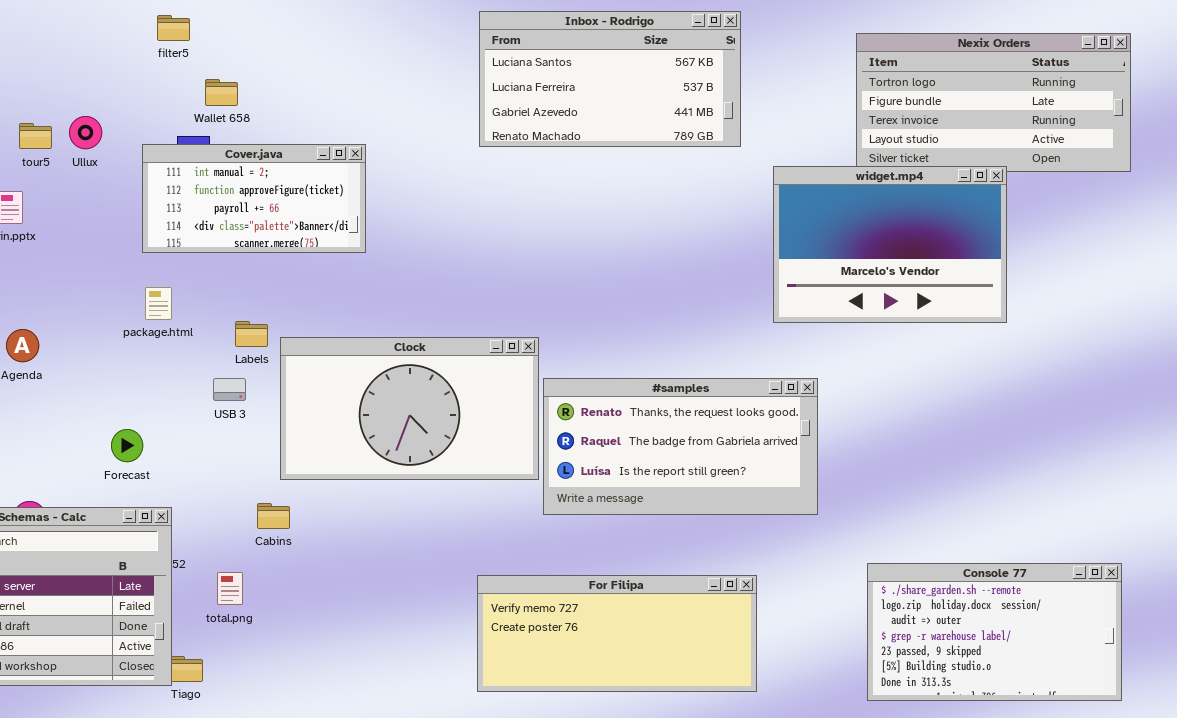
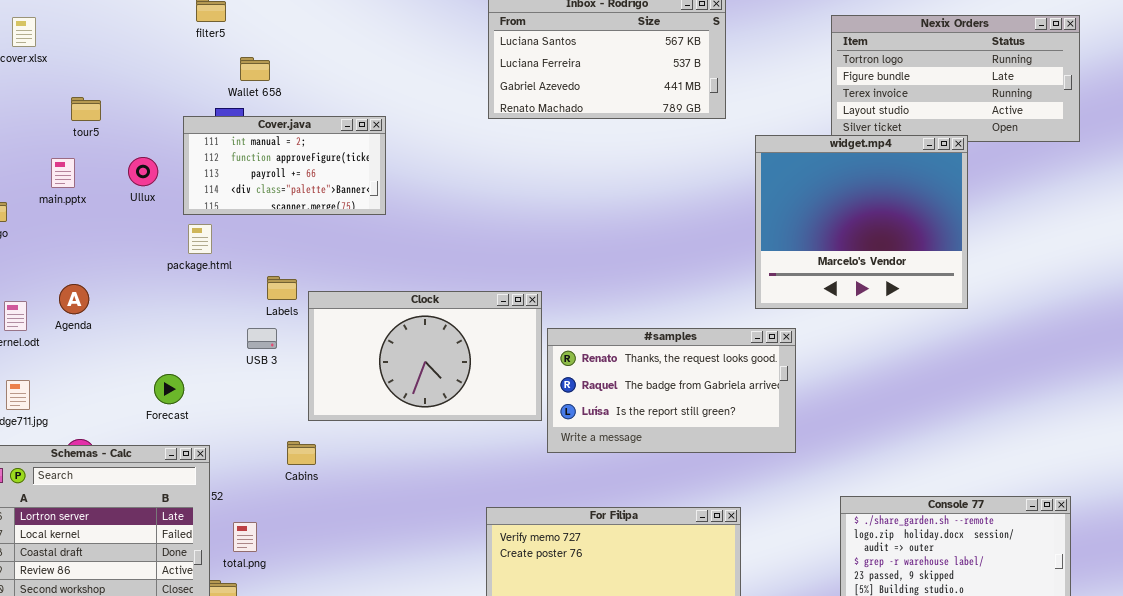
Ullux: [69,116,102,149] -> [128,157,158,186], moved
widget.mp4: [773,166,1007,323] -> [755,135,968,309], resized
package.html: [145,287,172,320] -> [188,224,212,254], moved
total.png: [217,572,243,605] -> [233,522,257,552], moved

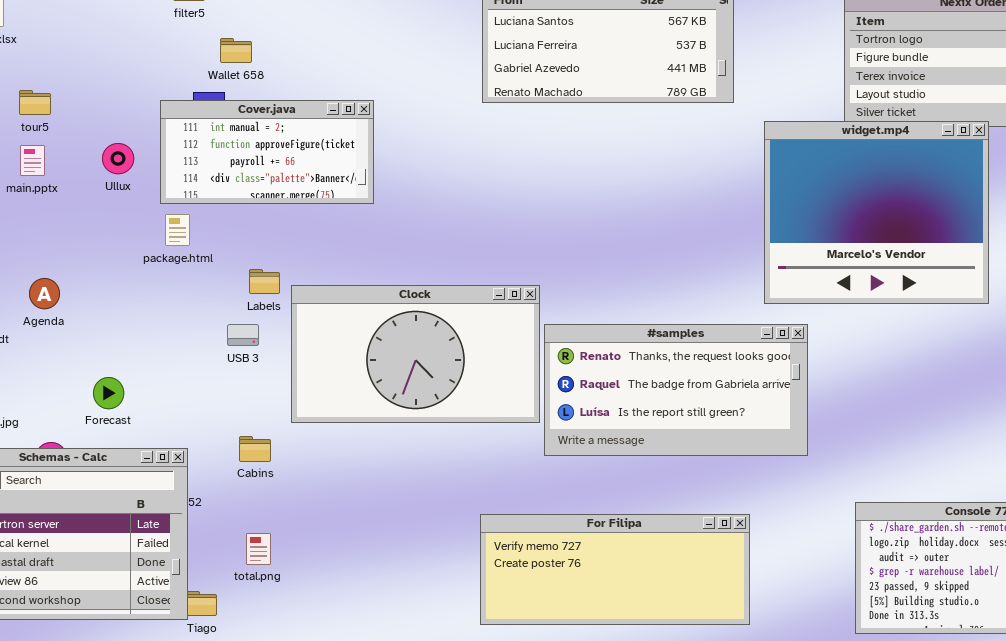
tour5: [71,97,101,121] -> [19,90,51,115], moved
Forecast: [154,374,184,404] -> [93,377,124,409], moved
Cabins: [287,441,316,465] -> [239,436,271,462], moved
total.png: [233,522,257,552] -> [246,533,271,565], moved

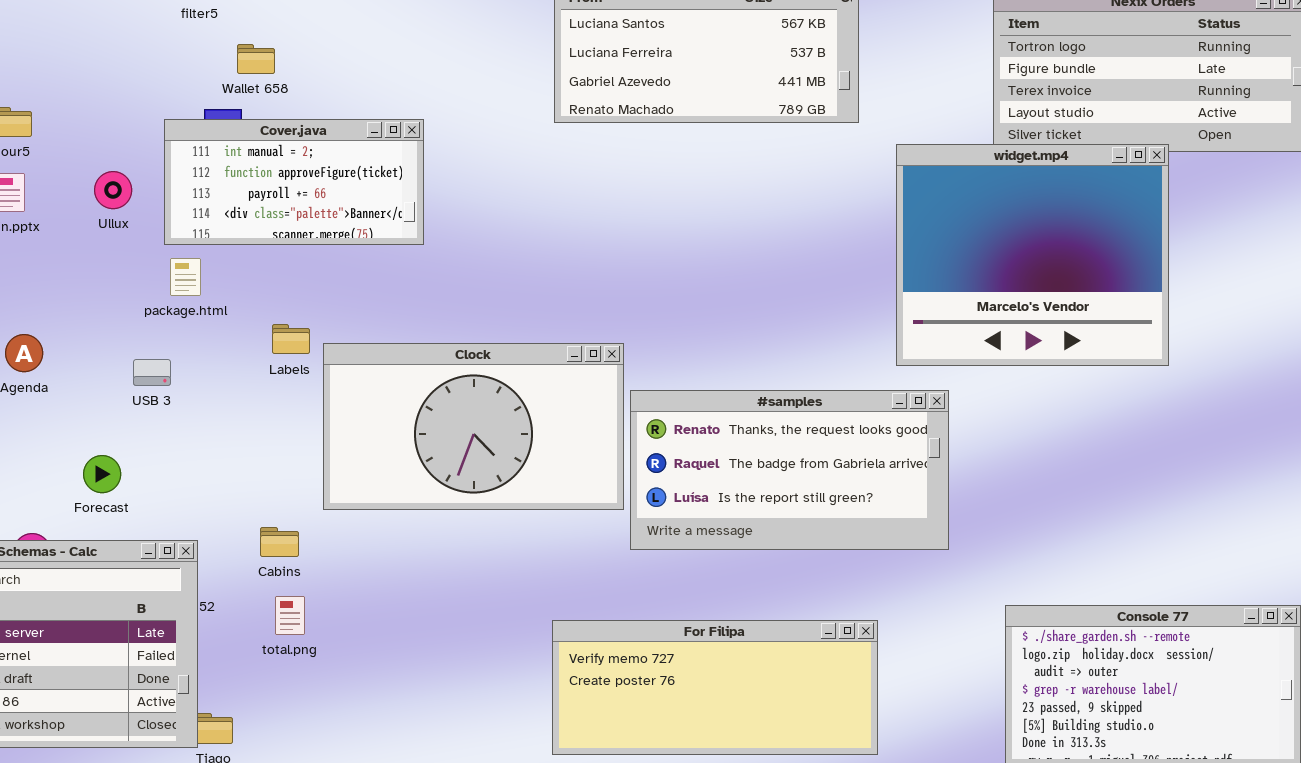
USB 3: [227,324,259,346] -> [133,359,171,386], moved
total.png: [246,533,271,565] -> [275,596,305,635], moved

